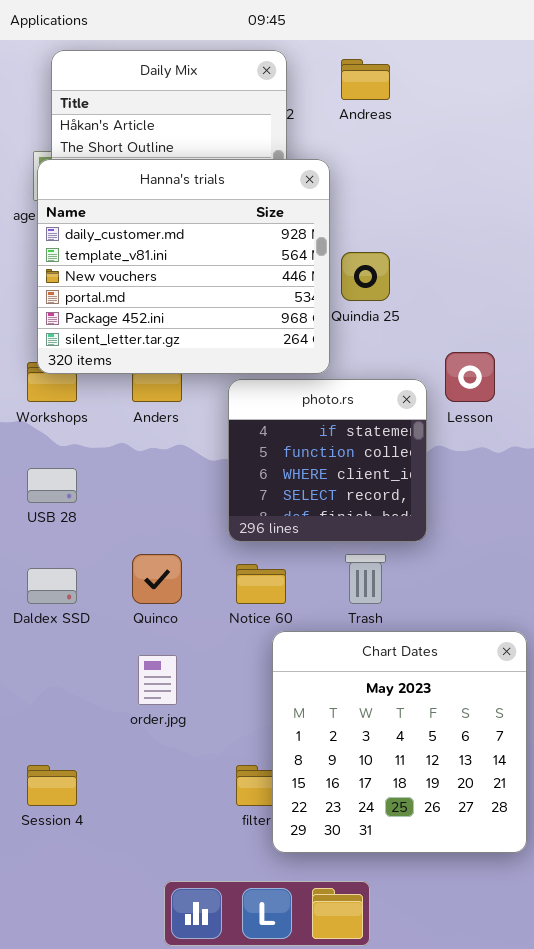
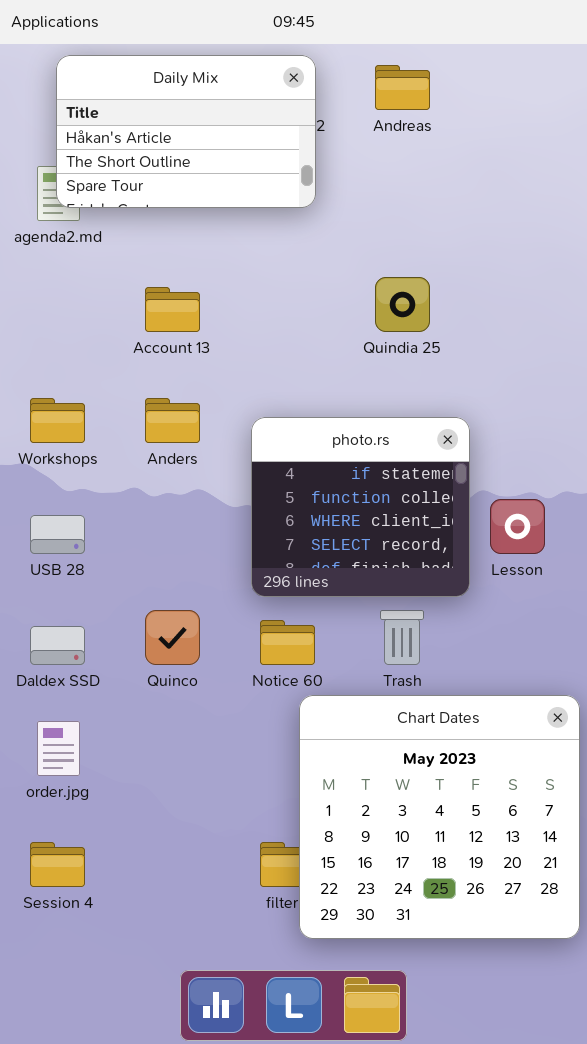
Hanna's trials: [37,159,330,374] -> none, closed
Lesson: [445,352,495,402] -> [490,499,545,554], moved
order.jpg: [138,655,177,705] -> [37,721,80,776], moved

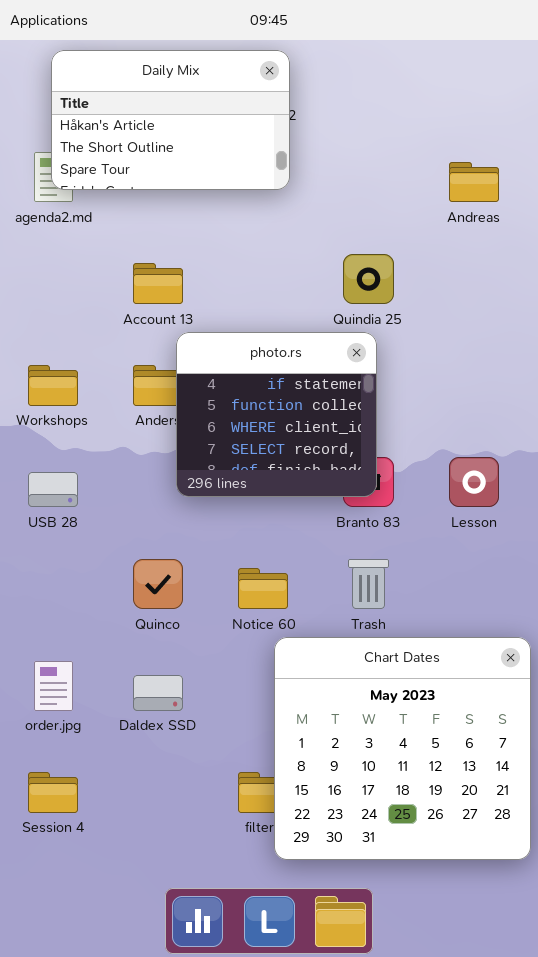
Andreas: [375,65,430,110] -> [449,162,499,202], moved
photo.rs: [251,417,470,597] -> [176,332,377,497], moved
Daldex SSD: [30,626,85,665] -> [133,675,183,711], moved

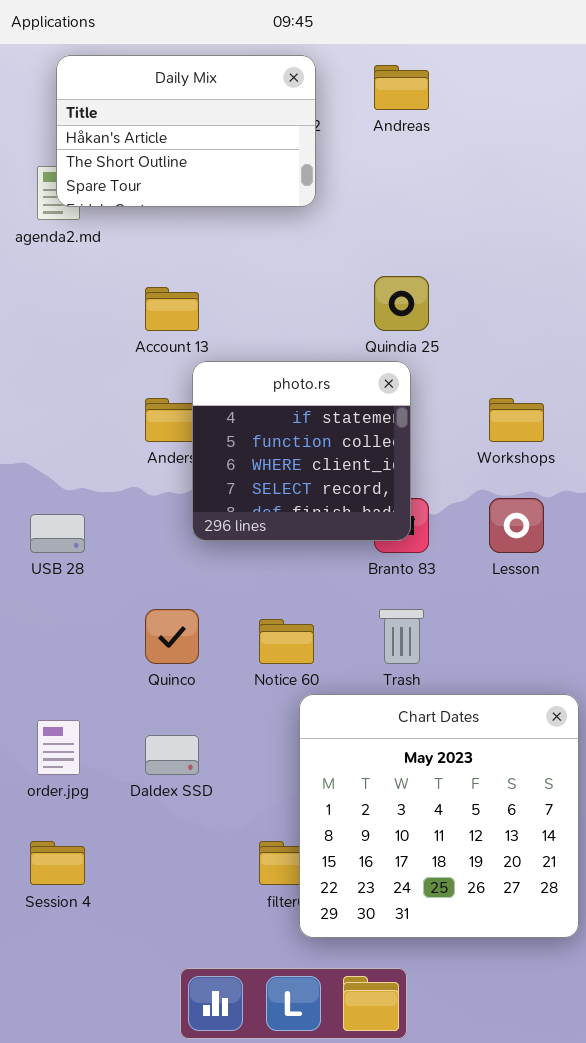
Andreas: [449,162,499,202] -> [374,65,429,110], moved
Workshops: [28,365,78,406] -> [489,398,544,442], moved

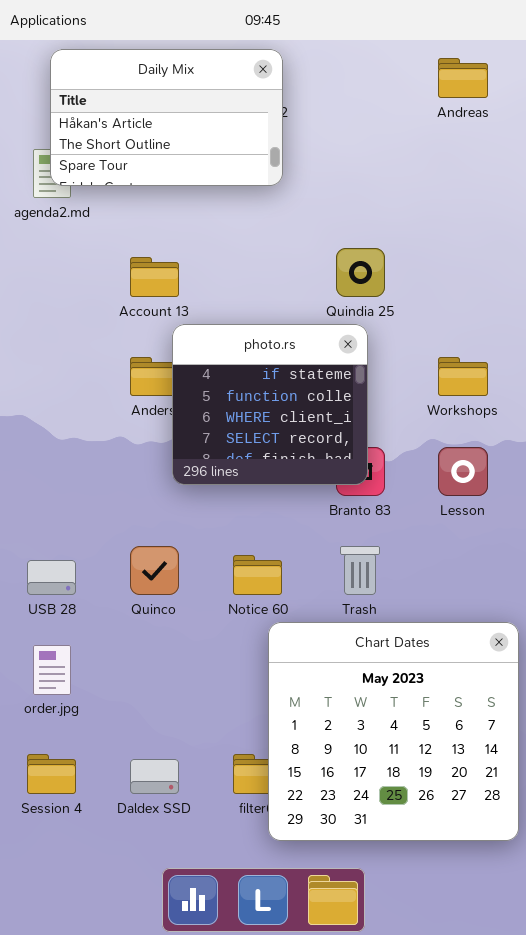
Andreas: [374,65,429,110] -> [438,58,488,98], moved
USB 28: [30,514,85,553] -> [27,560,76,595], moved
Daldex SSD: [145,735,199,775] -> [130,759,179,794], moved

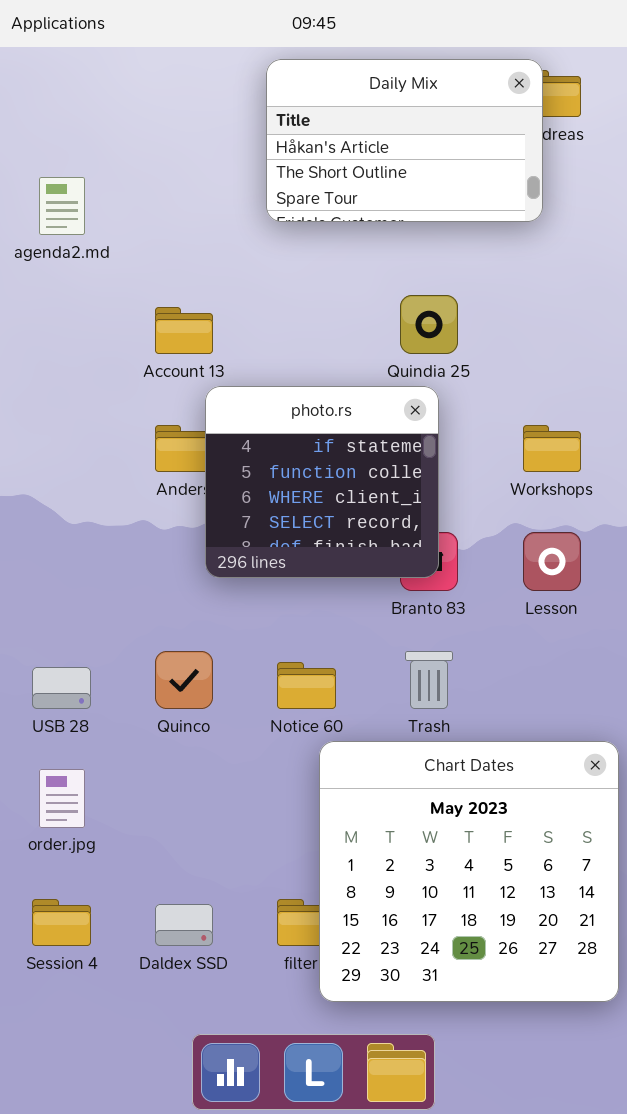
Daily Mix: [50,49,283,186] -> [266,59,543,222], moved

